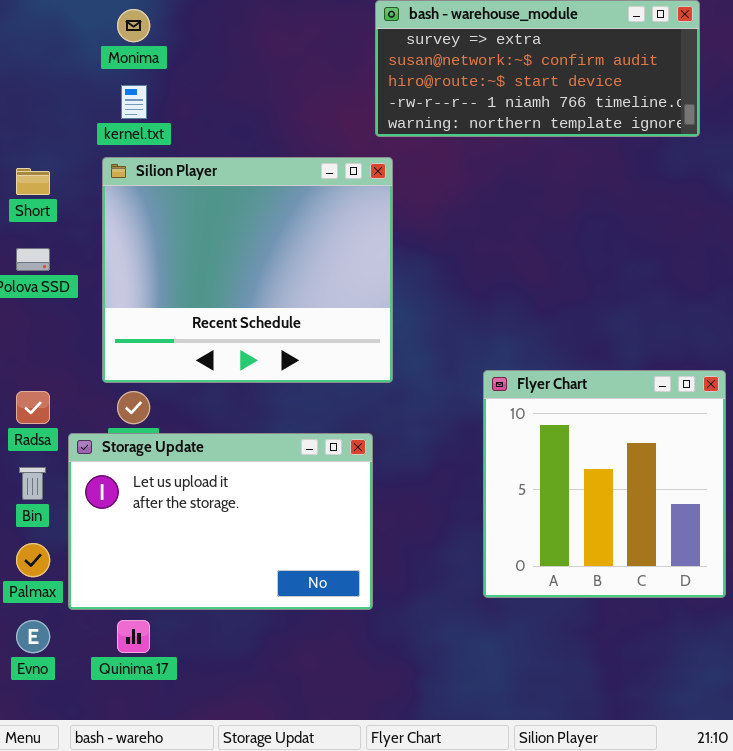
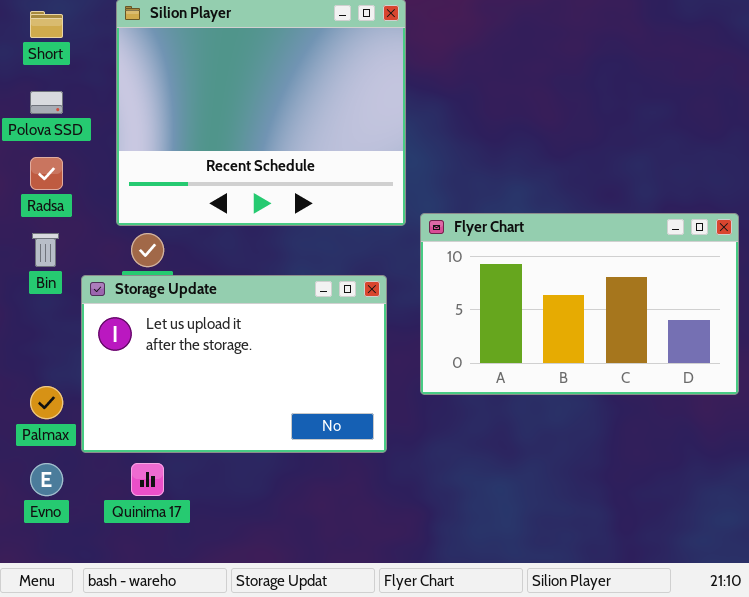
Flyer Chart: [483,370,726,598] -> [420,213,739,395], resized
Radsa: [16,391,50,424] -> [30,157,63,190], moved
Bin: [19,467,46,500] -> [32,233,59,267], moved

